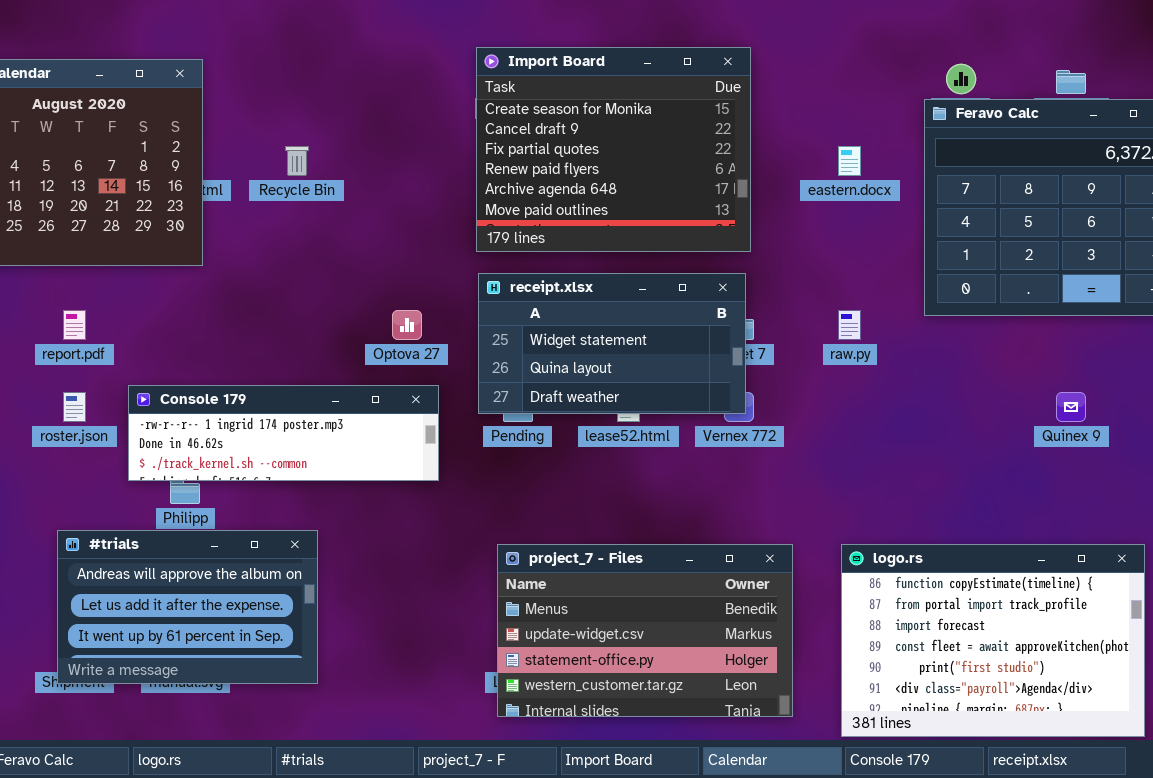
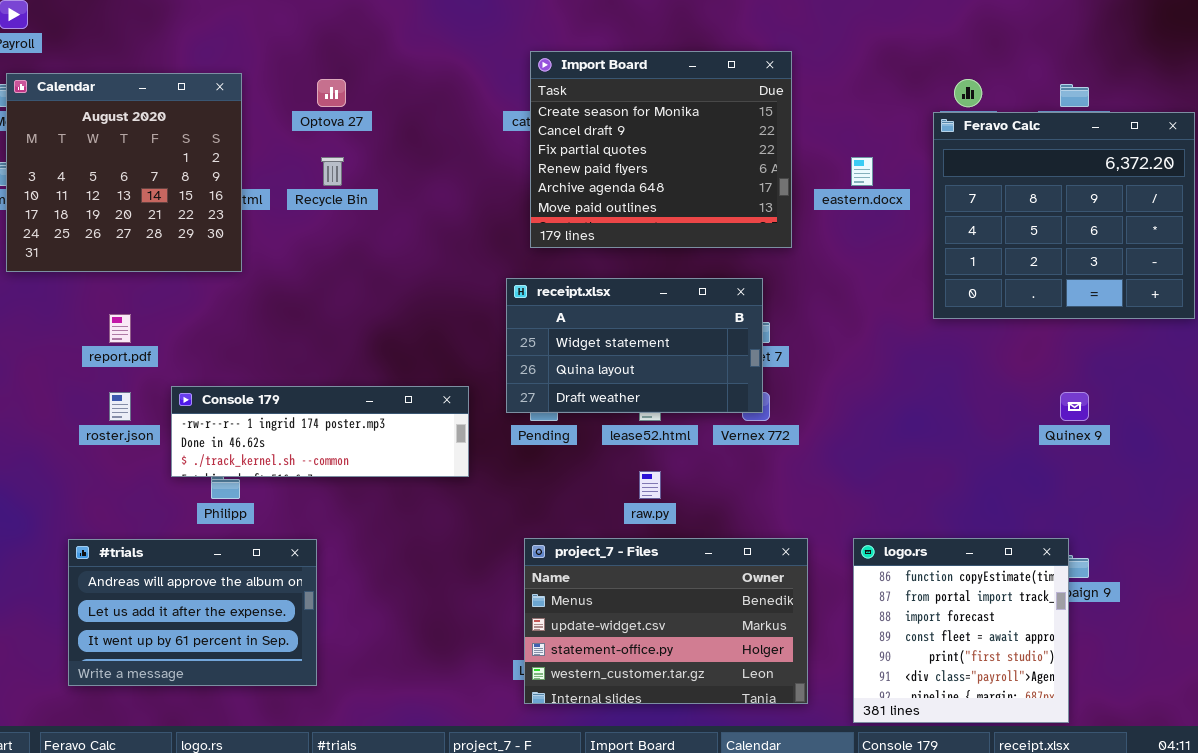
Import Board: [476,47,751,252] -> [530,51,792,248], moved
Optova 27: [392,310,422,340] -> [317,79,346,107], moved
raw.py: [838,310,861,340] -> [639,471,661,499], moved
#trials: [57,530,318,684] -> [68,539,317,686], moved
logo.rs: [841,544,1145,737] -> [853,538,1069,723], resized

